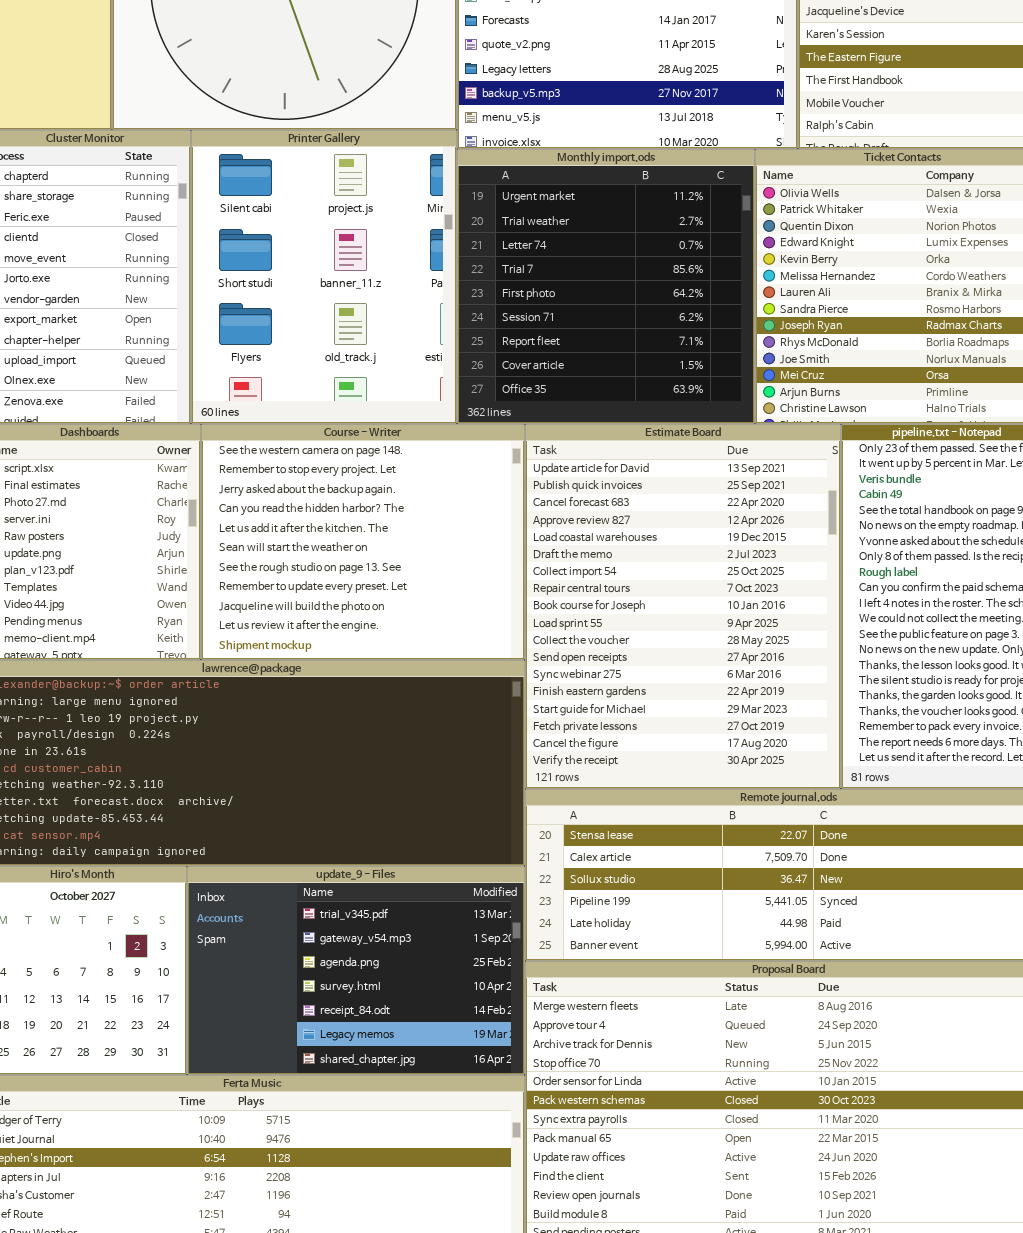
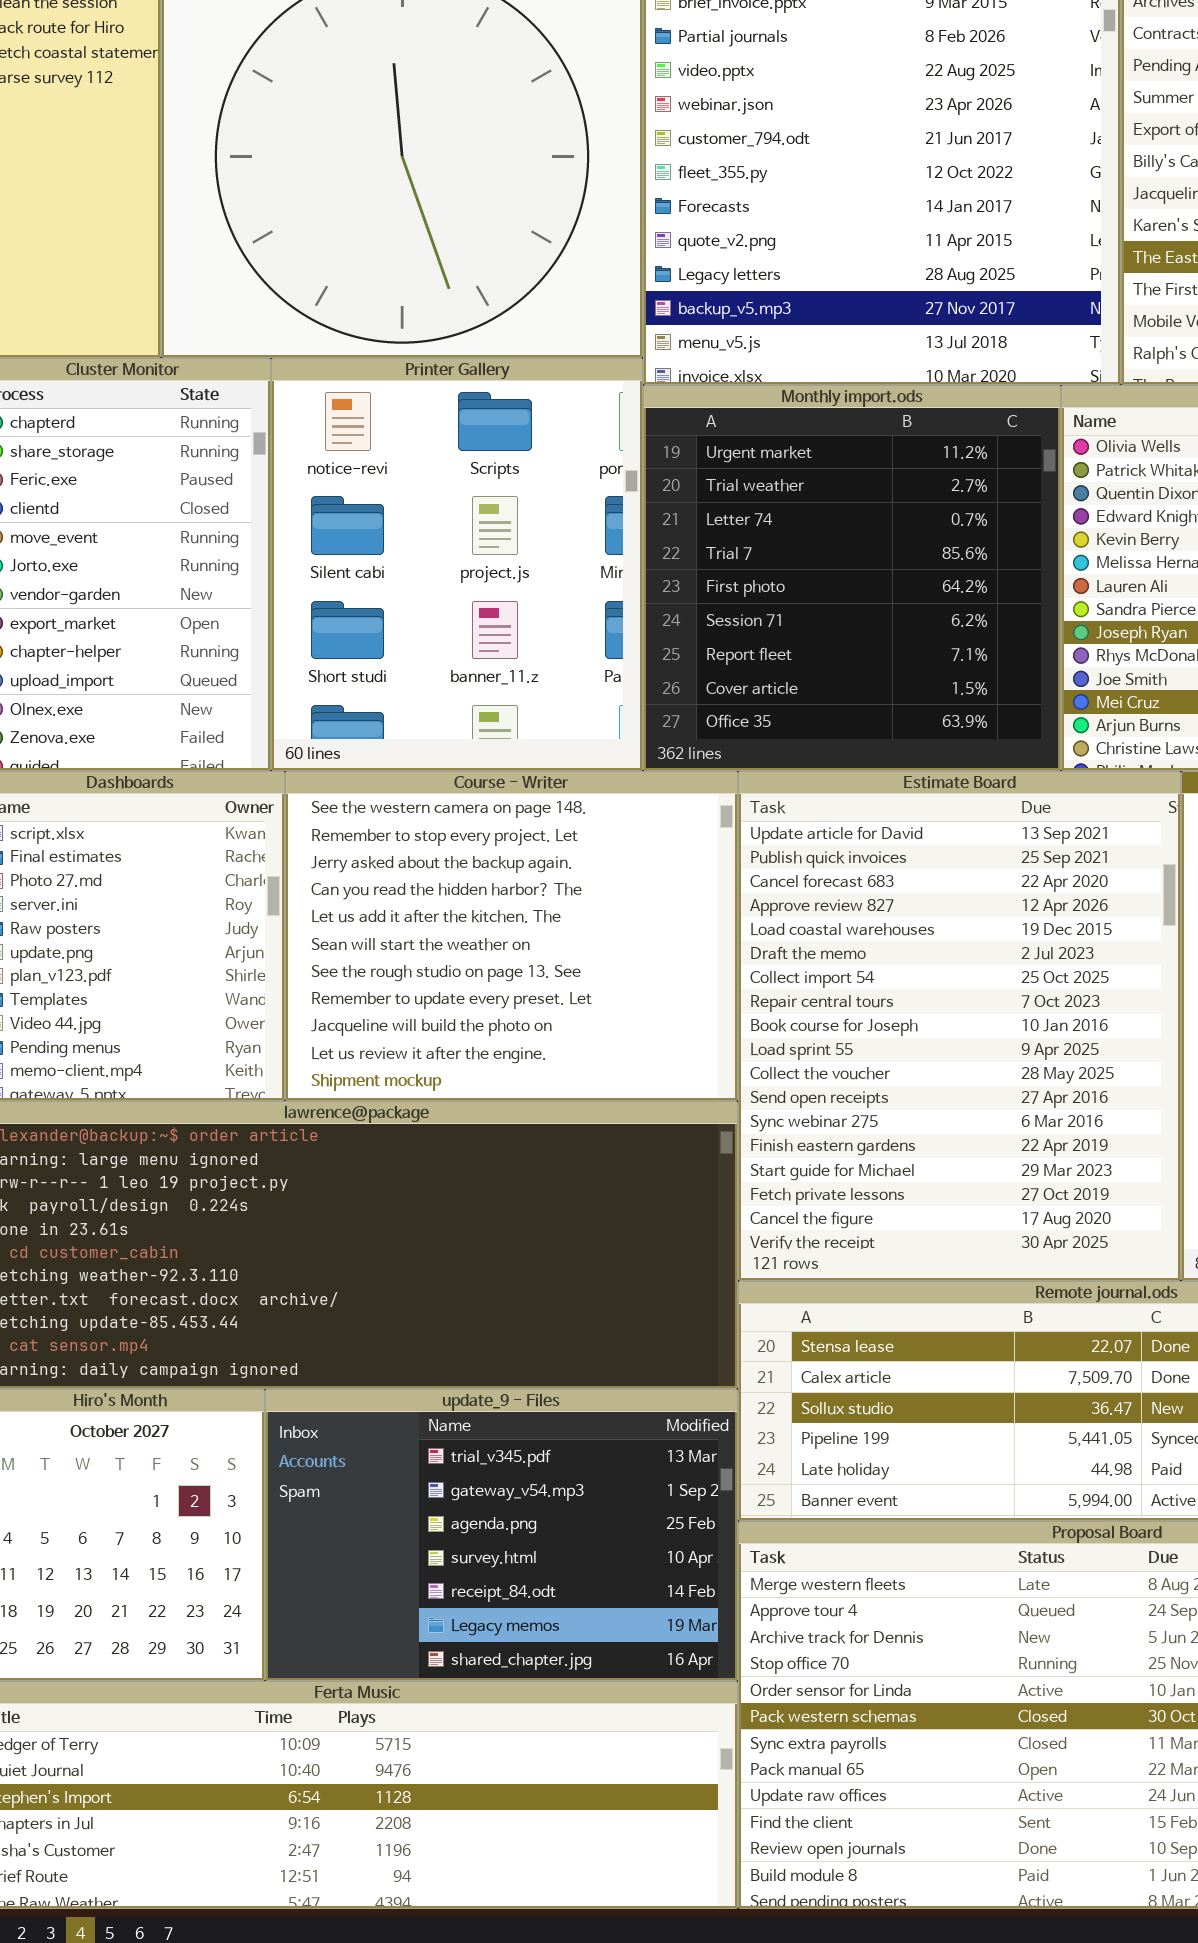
Printer Gallery: [191,130,457,424] -> [271,358,643,771], scrolled up 1 row

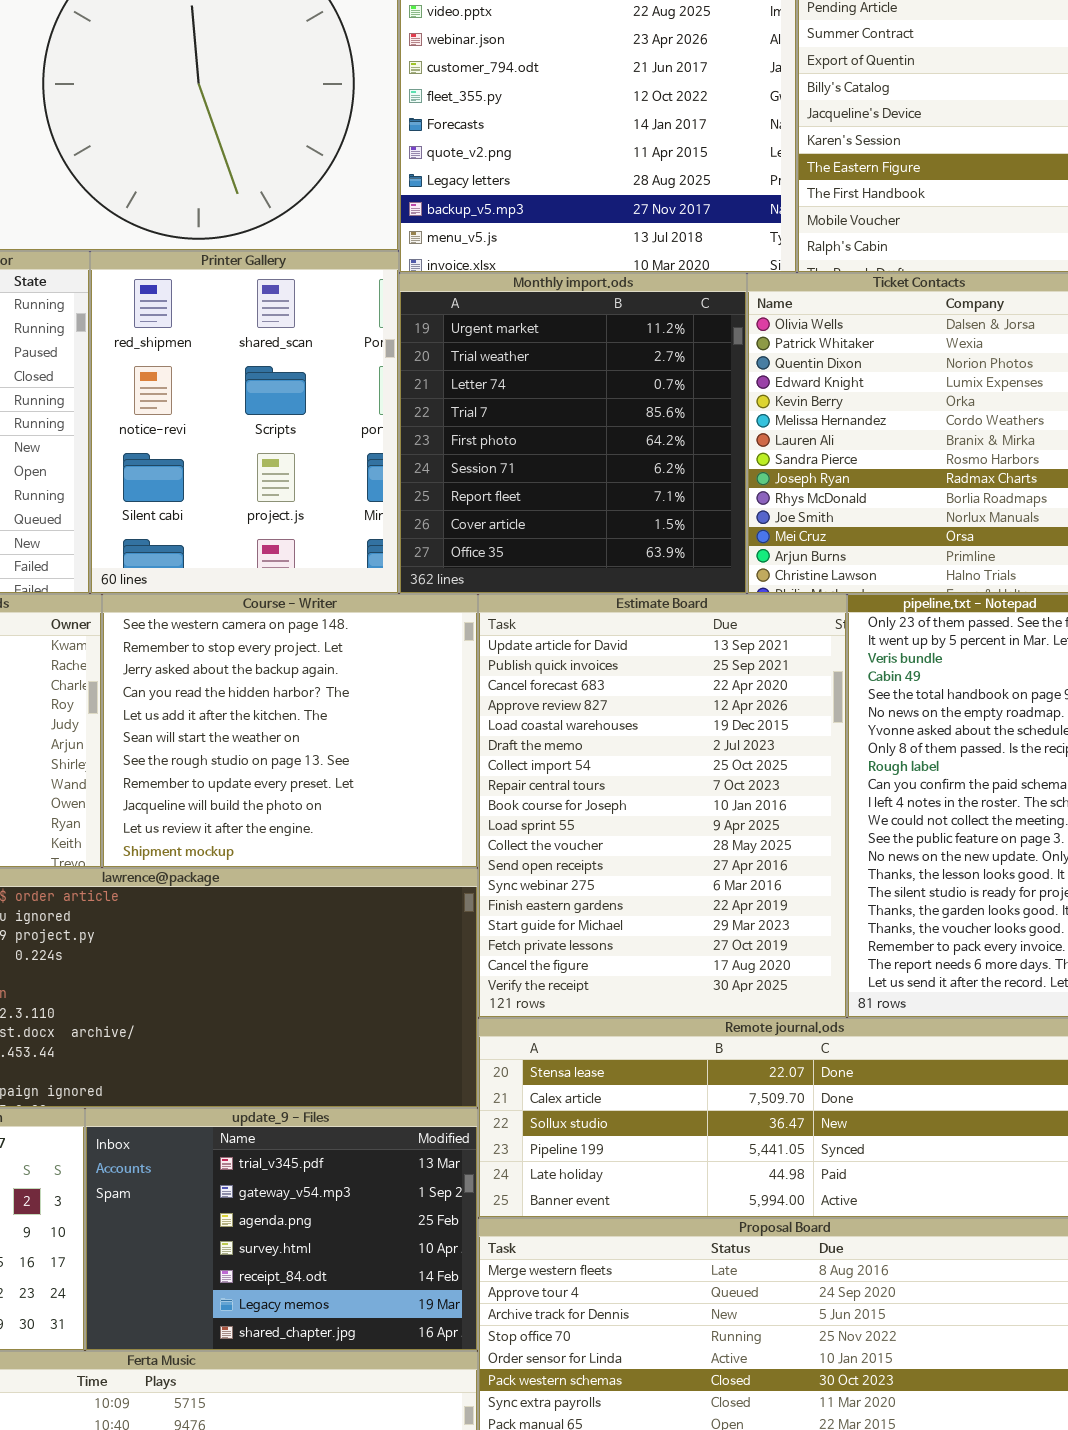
Printer Gallery: [271,358,643,771] -> [90,251,399,594], scrolled up 1 row

